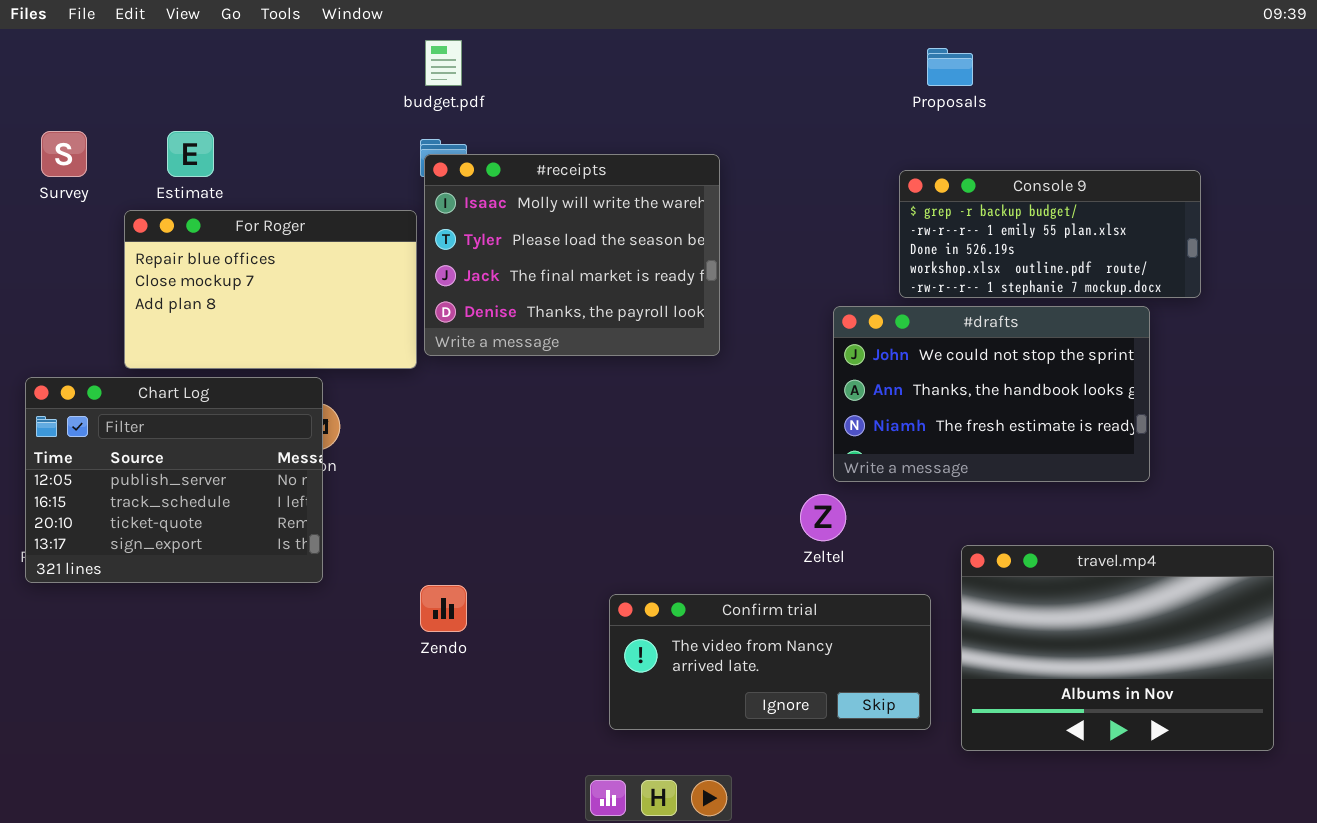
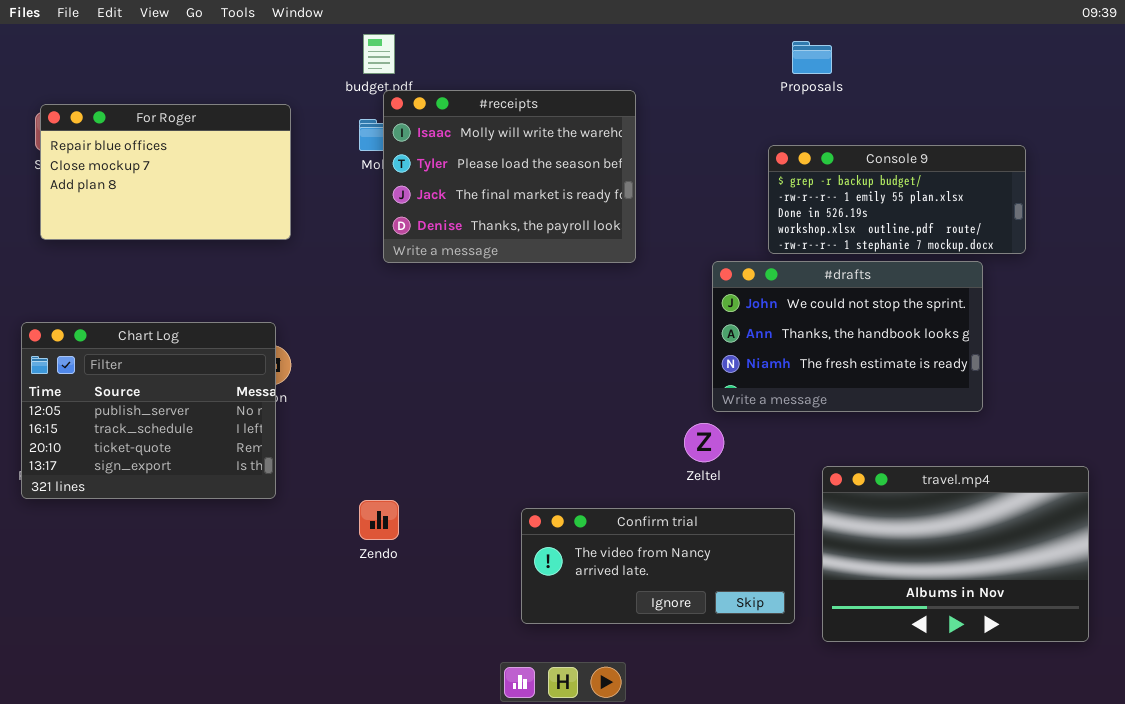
#receipts: [424,154,720,356] -> [383,90,636,263], moved
For Roger: [124,210,417,369] -> [40,104,291,240], moved

